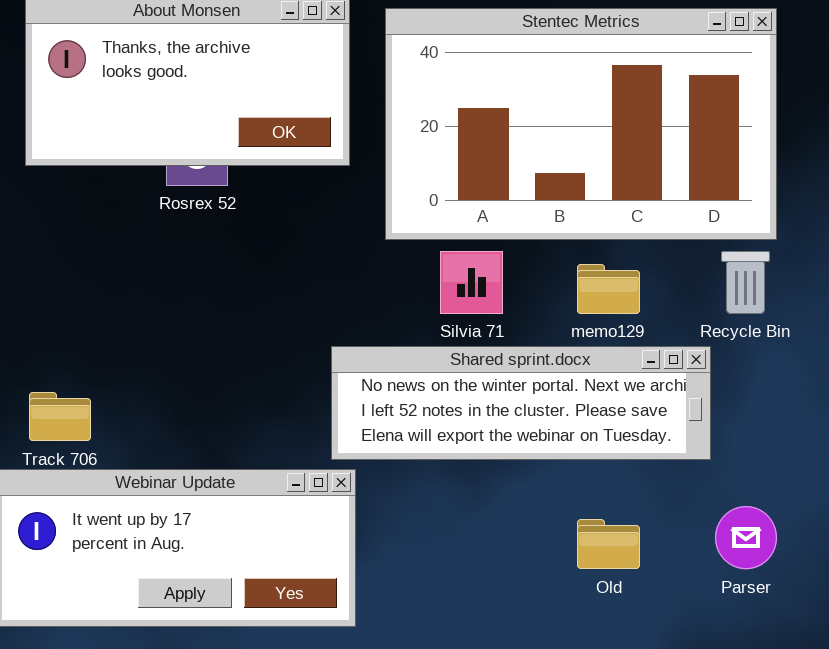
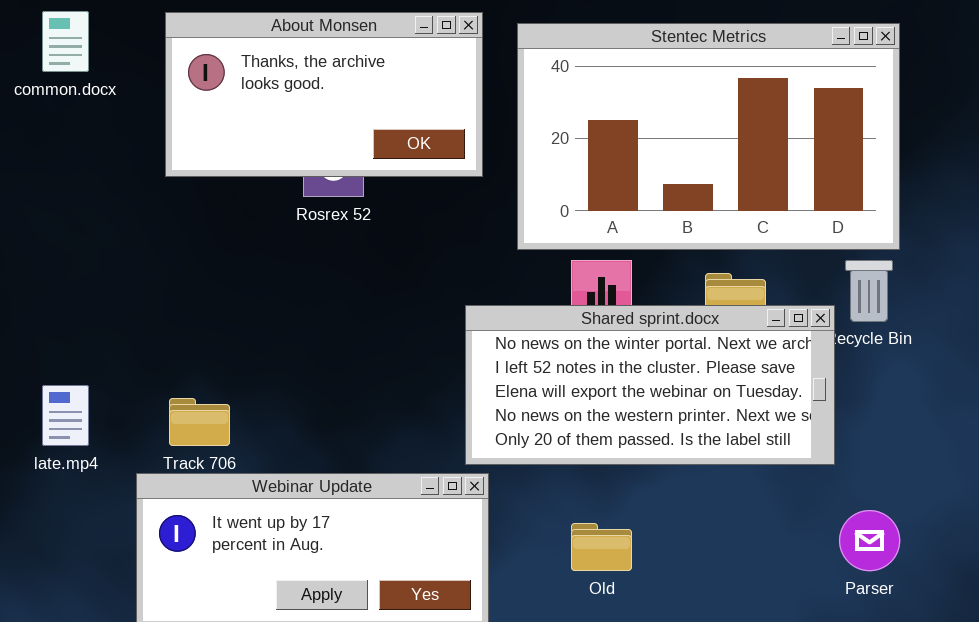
Shared sprint.docx: [331,346,711,460] -> [465,305,835,465], resized
Old: [577,519,640,569] -> [571,523,632,571], moved

